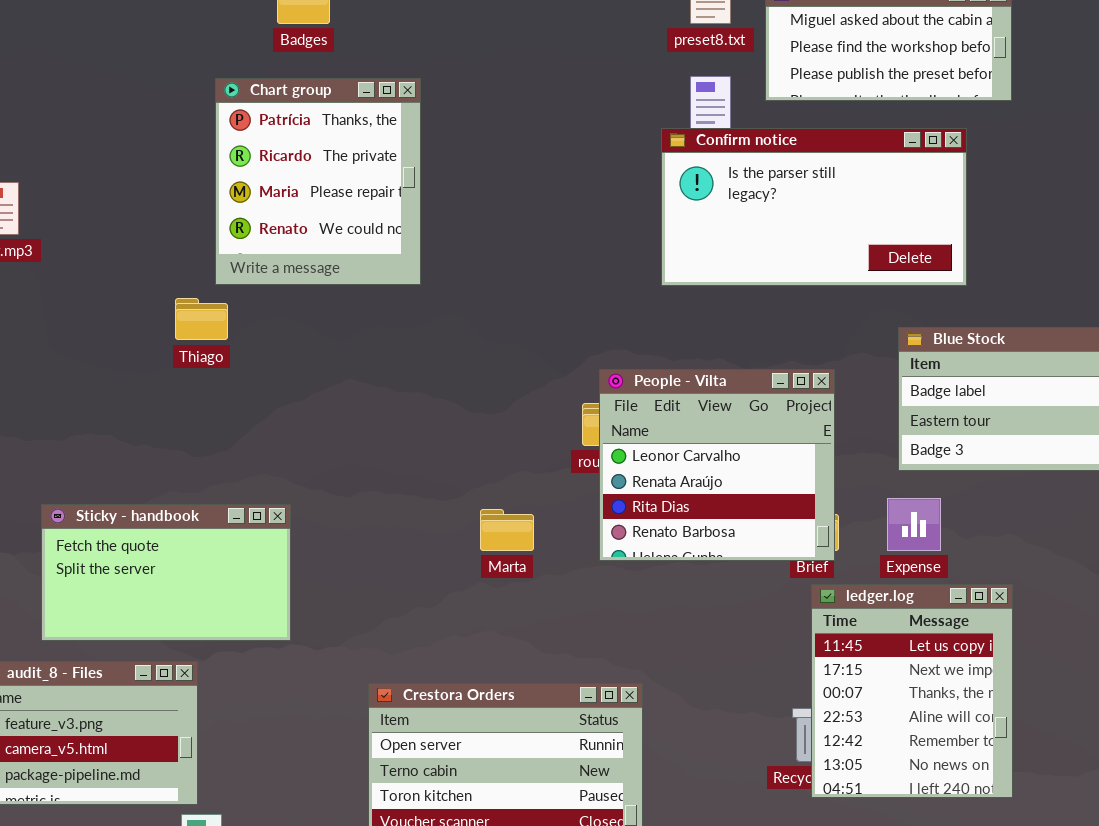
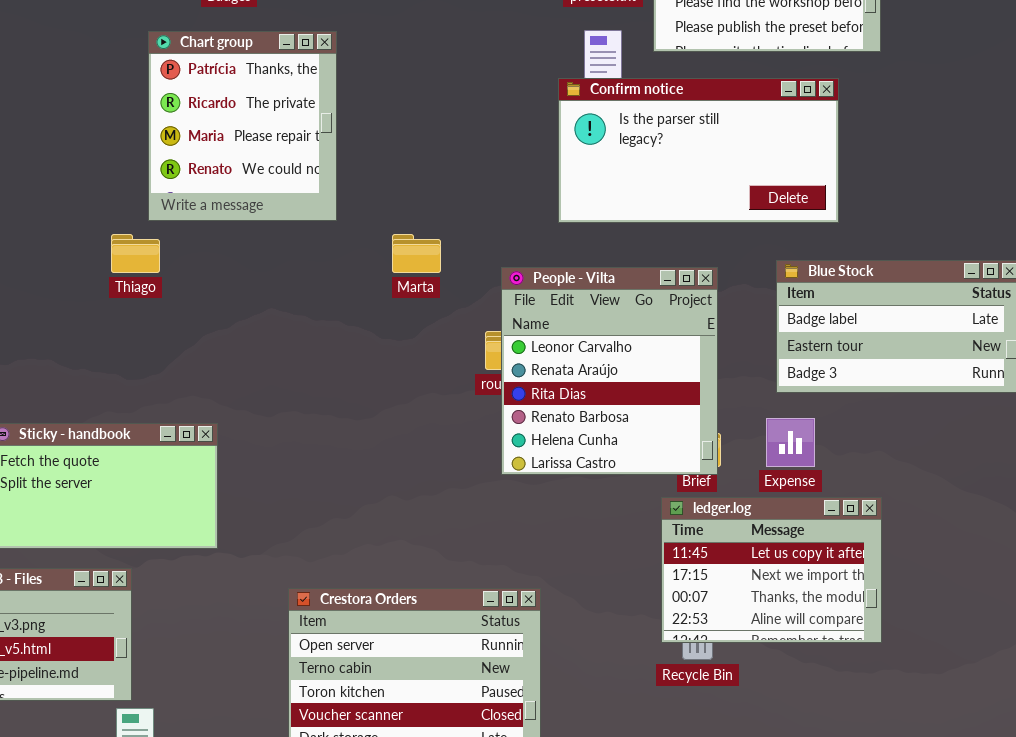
People - Vilta: [599,369,835,561] -> [501,267,718,475], resized
Marta: [480,509,534,551] -> [392,234,441,273], moved
ledger.log: [811,584,1013,798] -> [661,497,882,643], resized

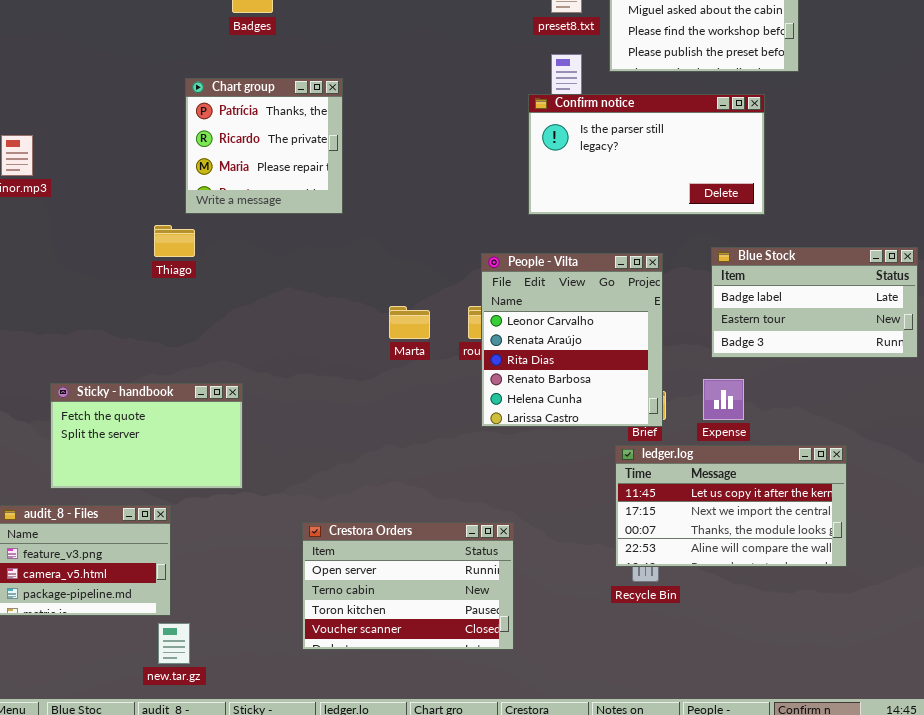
Chart group: [148,31,337,221] -> [185,78,343,214], resized
Marta: [392,234,441,273] -> [389,306,430,339], moved
ledger.log: [661,497,882,643] -> [615,445,847,567], resized

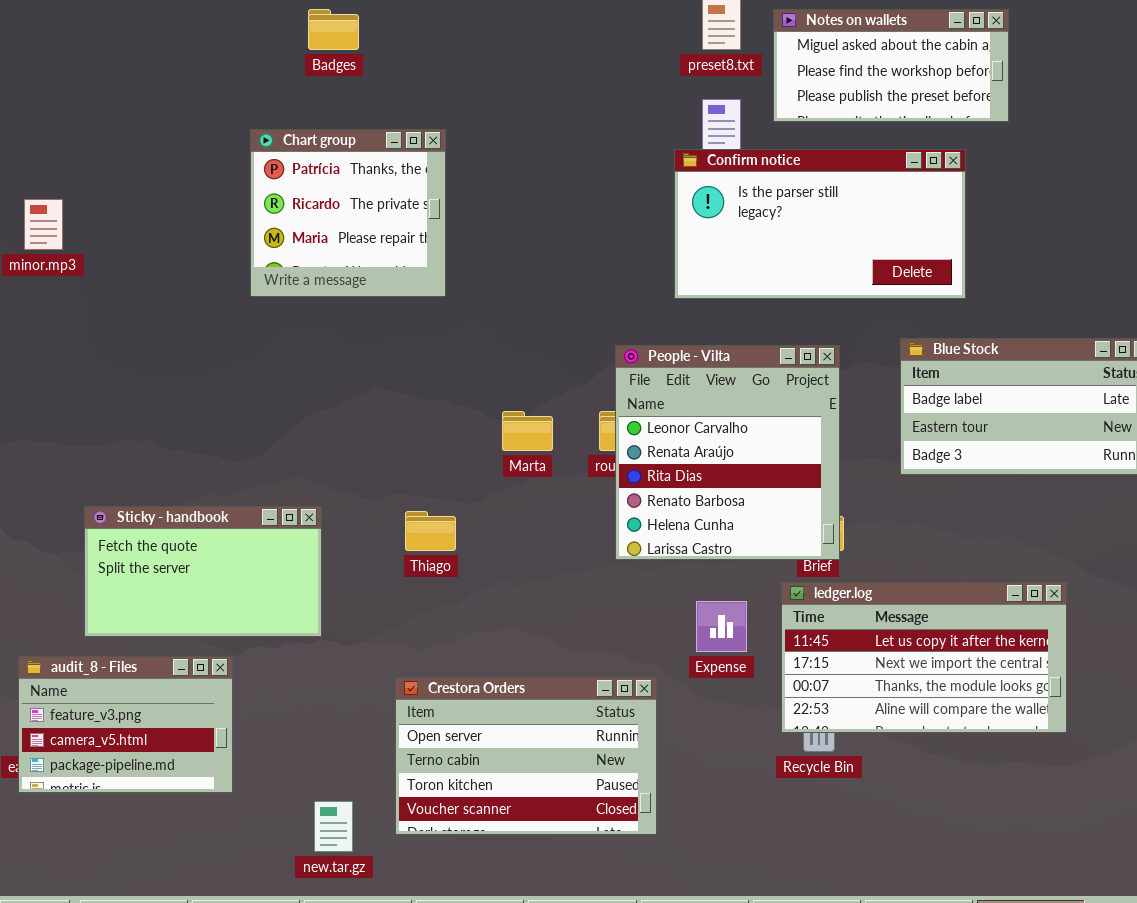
Thiago: [154,225,195,257] -> [405,511,456,551], moved
Expense: [703,379,744,420] -> [696,601,747,652], moved
new.tar.gz: [158,623,190,664] -> [314,801,353,852], moved

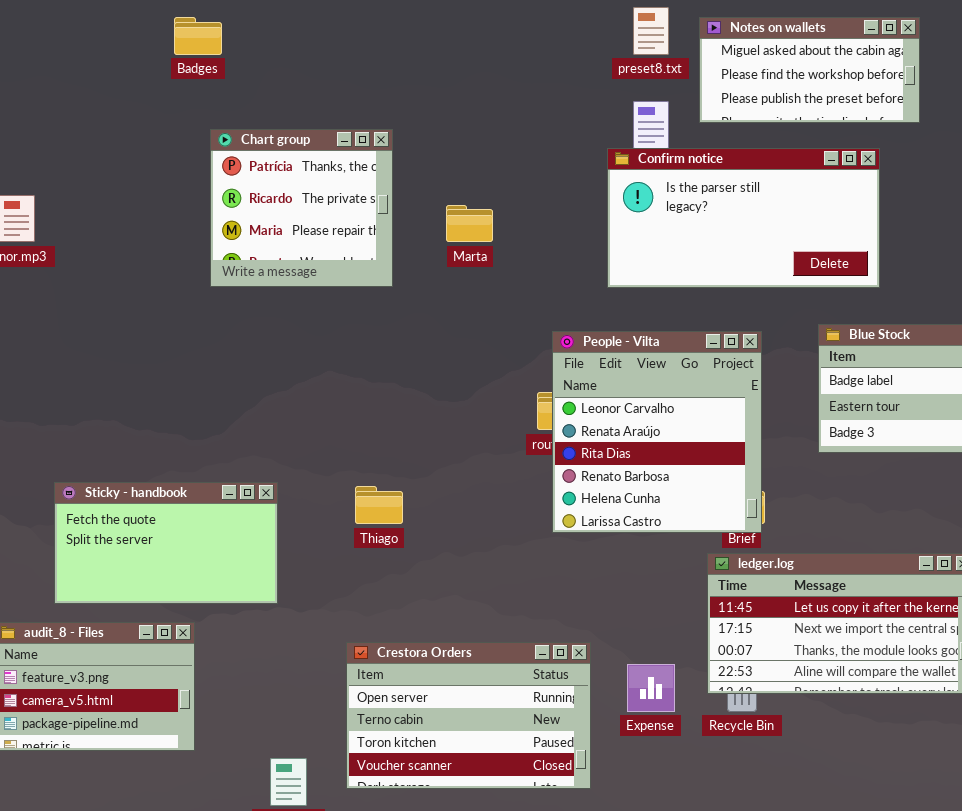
Badges: [308,9,359,50] -> [174,17,222,55], moved
Marta: [502,411,553,451] -> [446,205,493,242], moved
Expense: [696,601,747,652] -> [627,664,675,712], moved

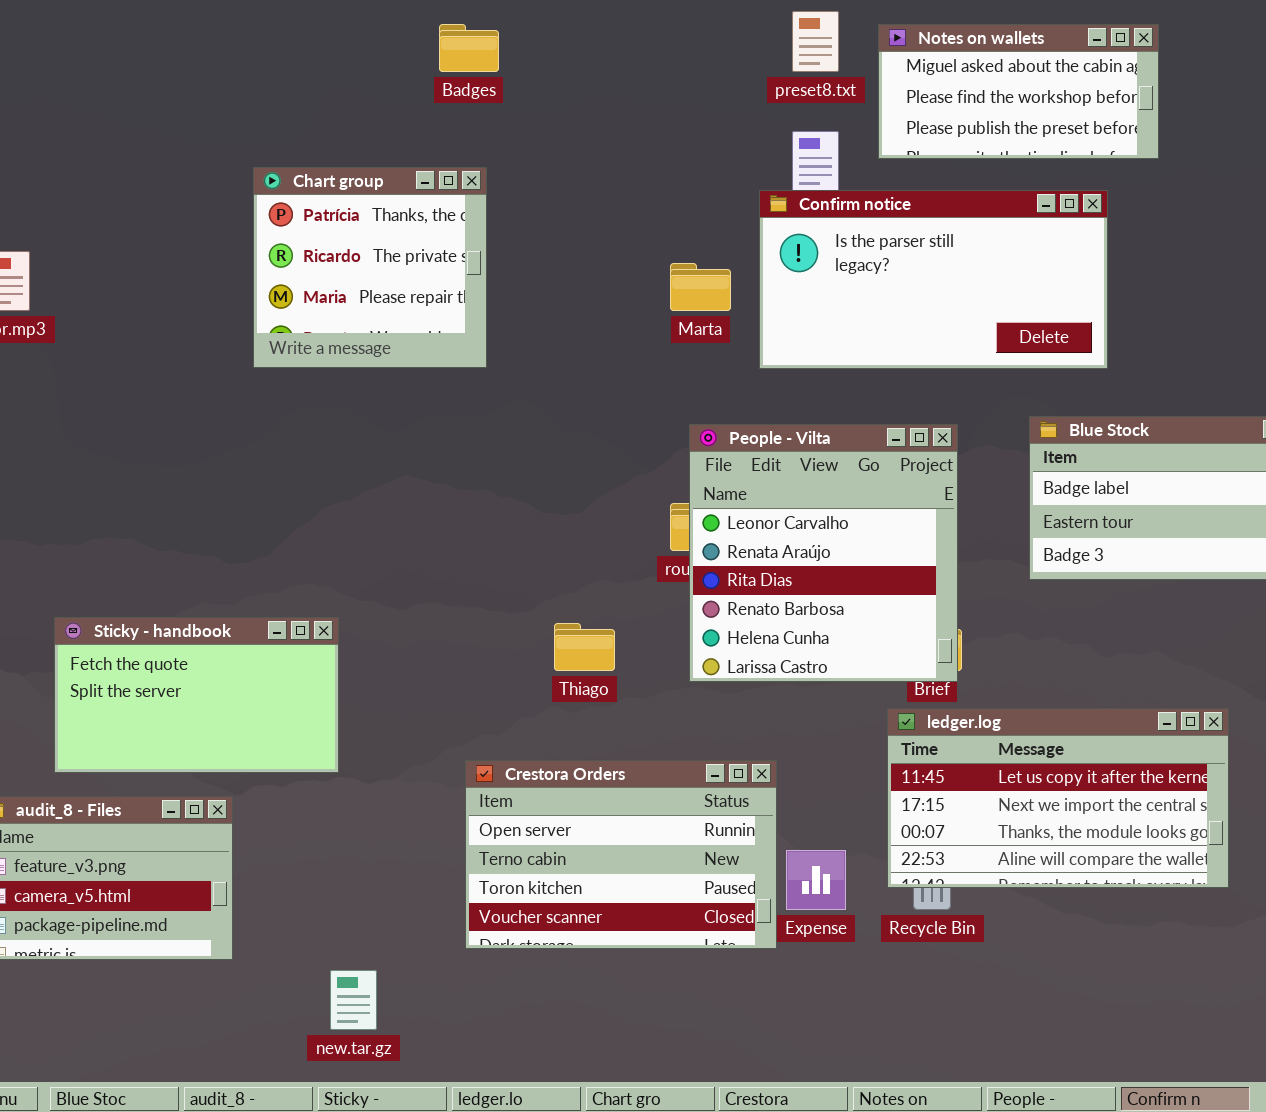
Badges: [174,17,222,55] -> [439,24,499,72], moved
Marta: [446,205,493,242] -> [670,263,731,311], moved
Thiago: [355,486,403,524] -> [554,623,615,671], moved
Crestora Orders: [346,642,591,789] -> [465,760,777,949], moved

